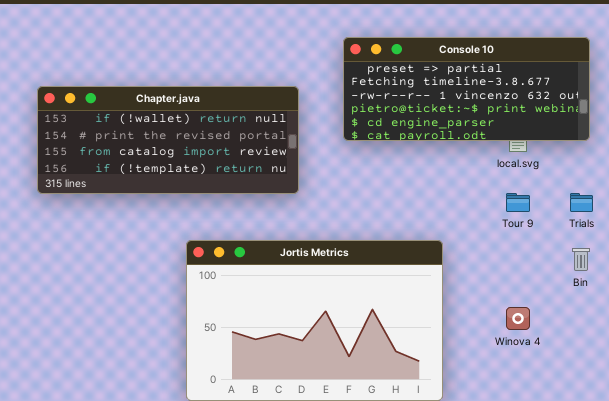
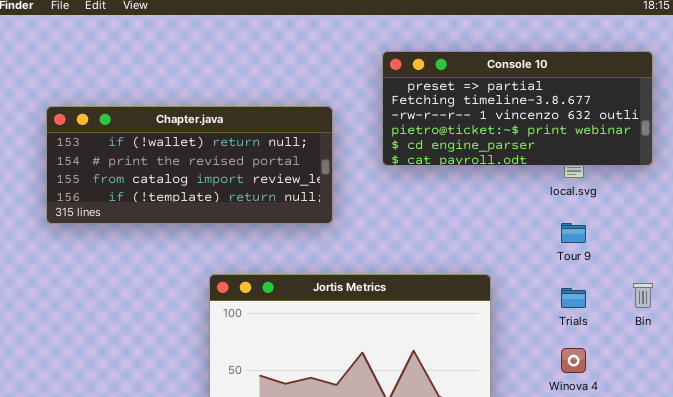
Trials: [570,193,593,212] -> [561,288,586,308], moved

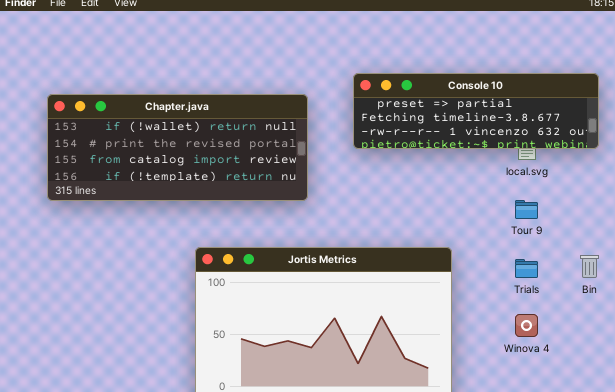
Console 10: [382,51,653,166] -> [353,73,599,149], resized

